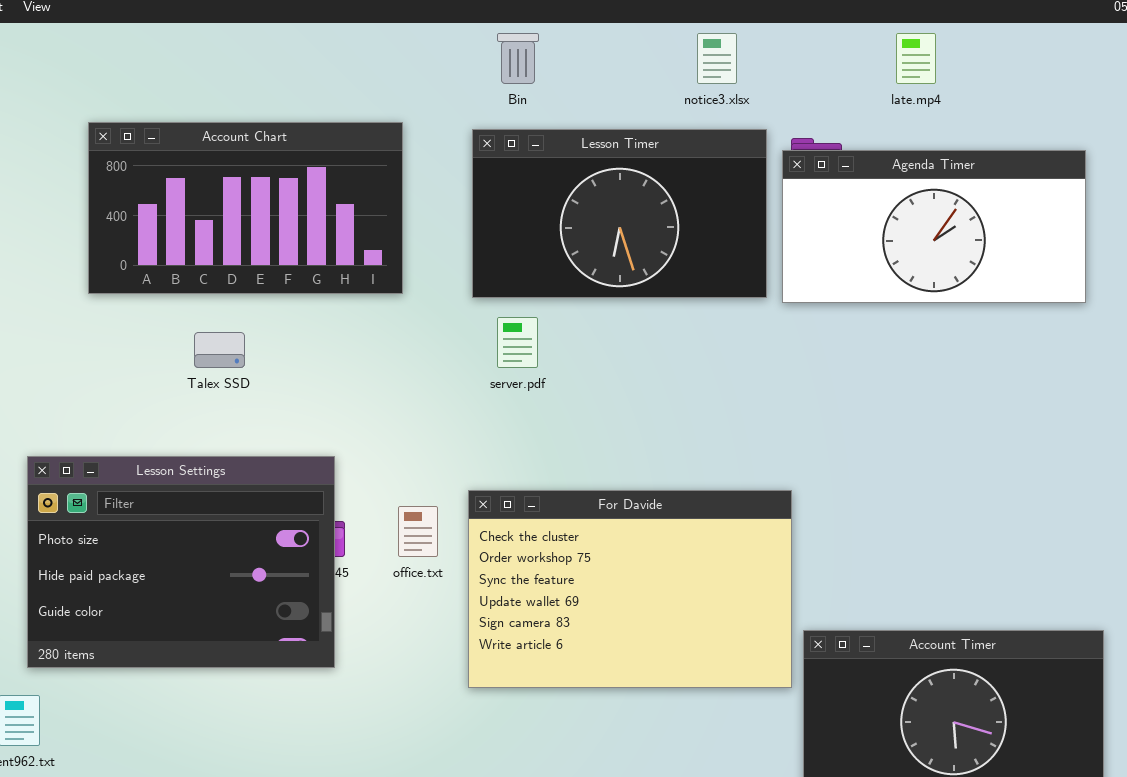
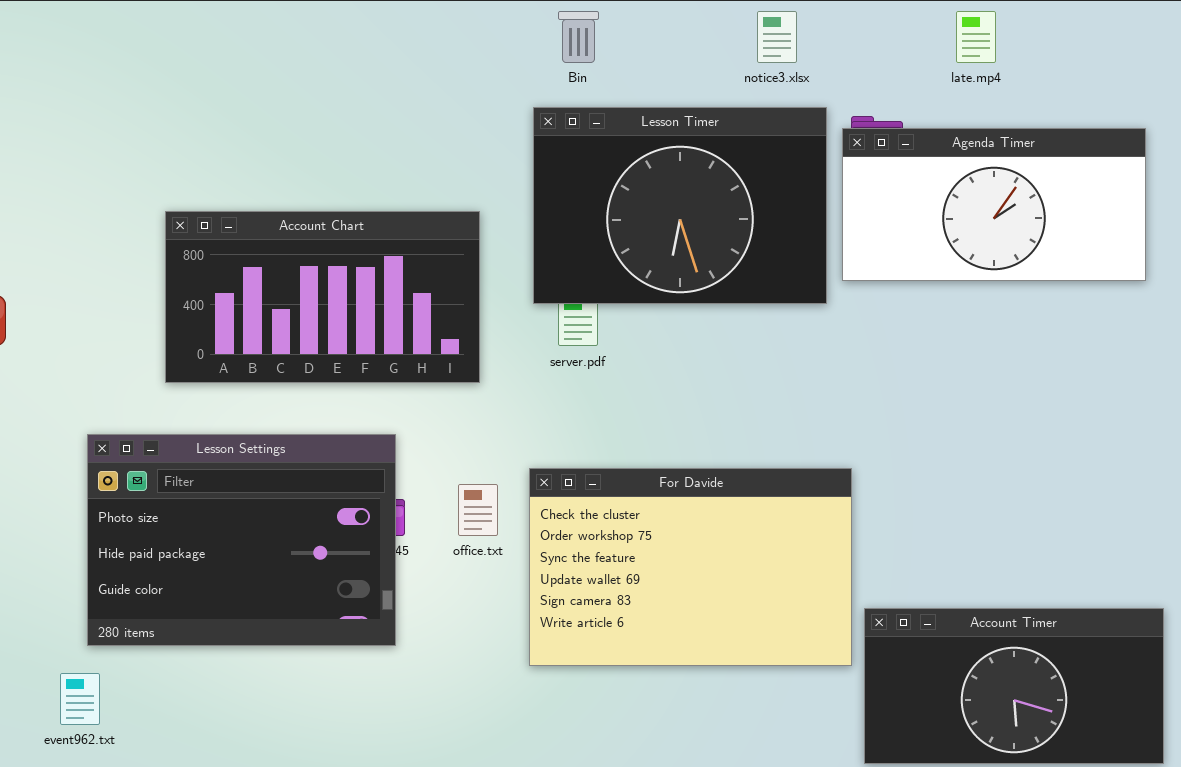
Account Chart: [88,122,403,294] -> [165,211,480,383], moved
Lesson Timer: [472,129,767,298] -> [533,107,827,304], resized

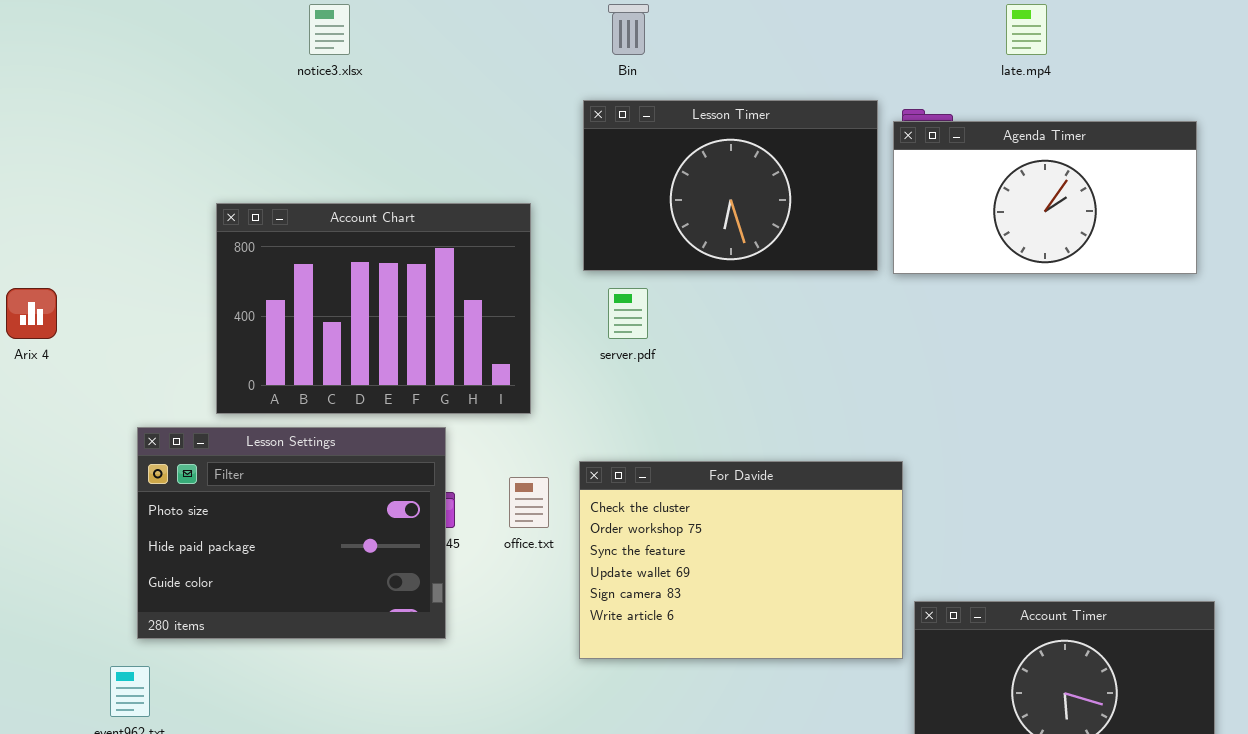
notice3.xlsx: [757,11,797,63] -> [309,4,350,55], moved
Lesson Timer: [533,107,827,304] -> [583,100,878,271], resized
Account Chart: [165,211,480,383] -> [216,203,531,414], resized

